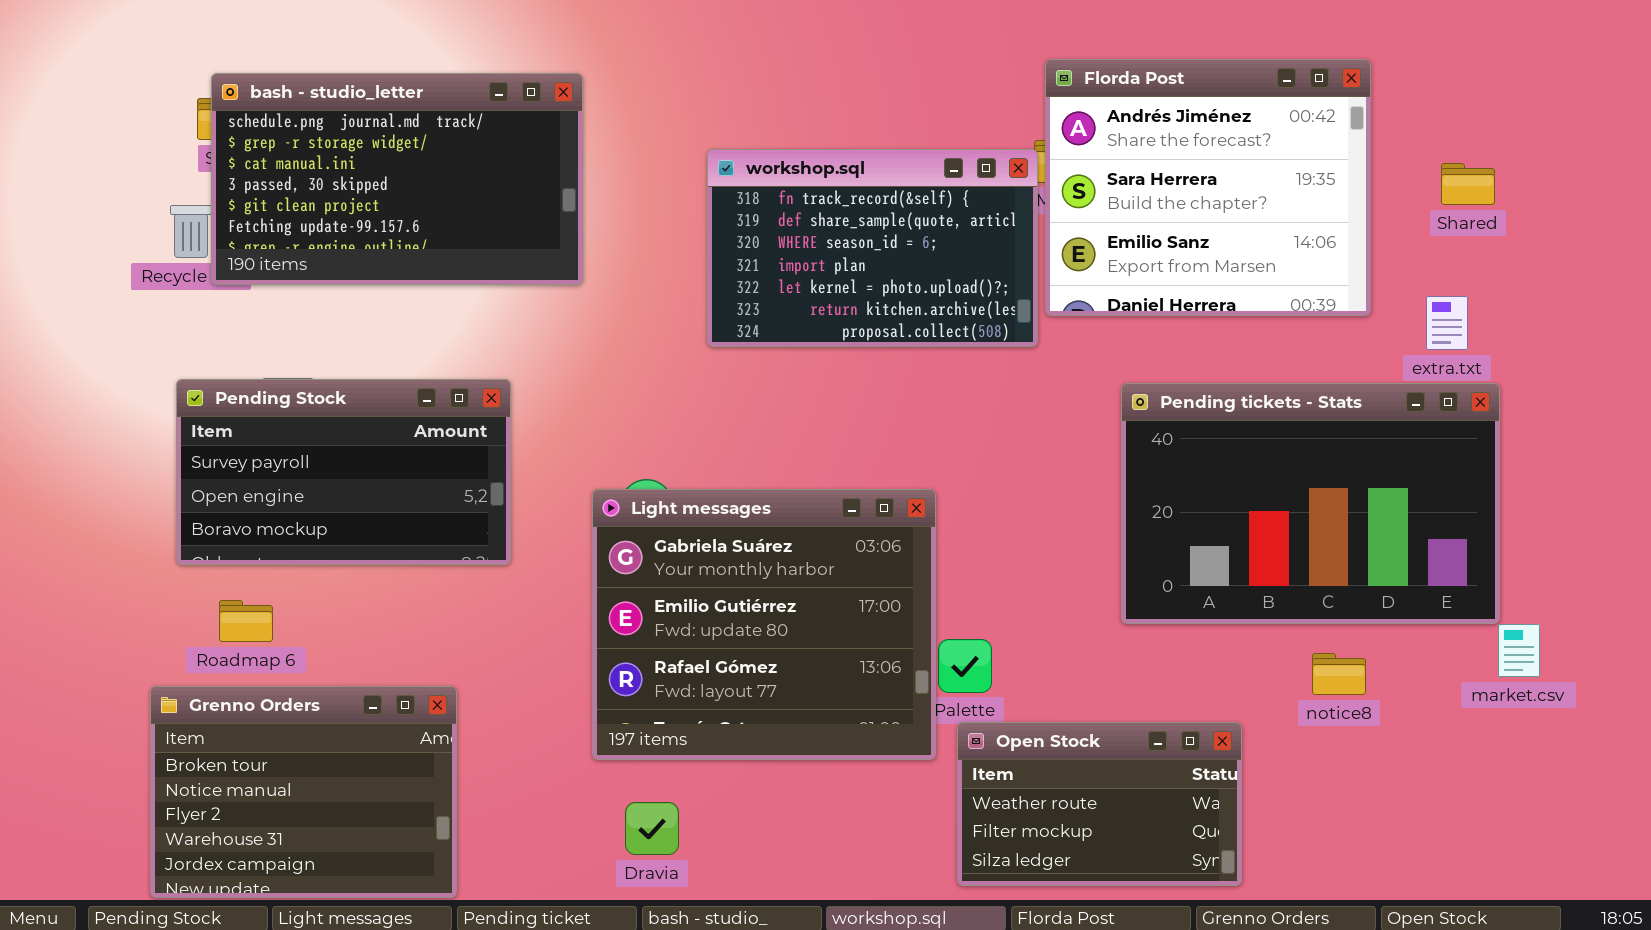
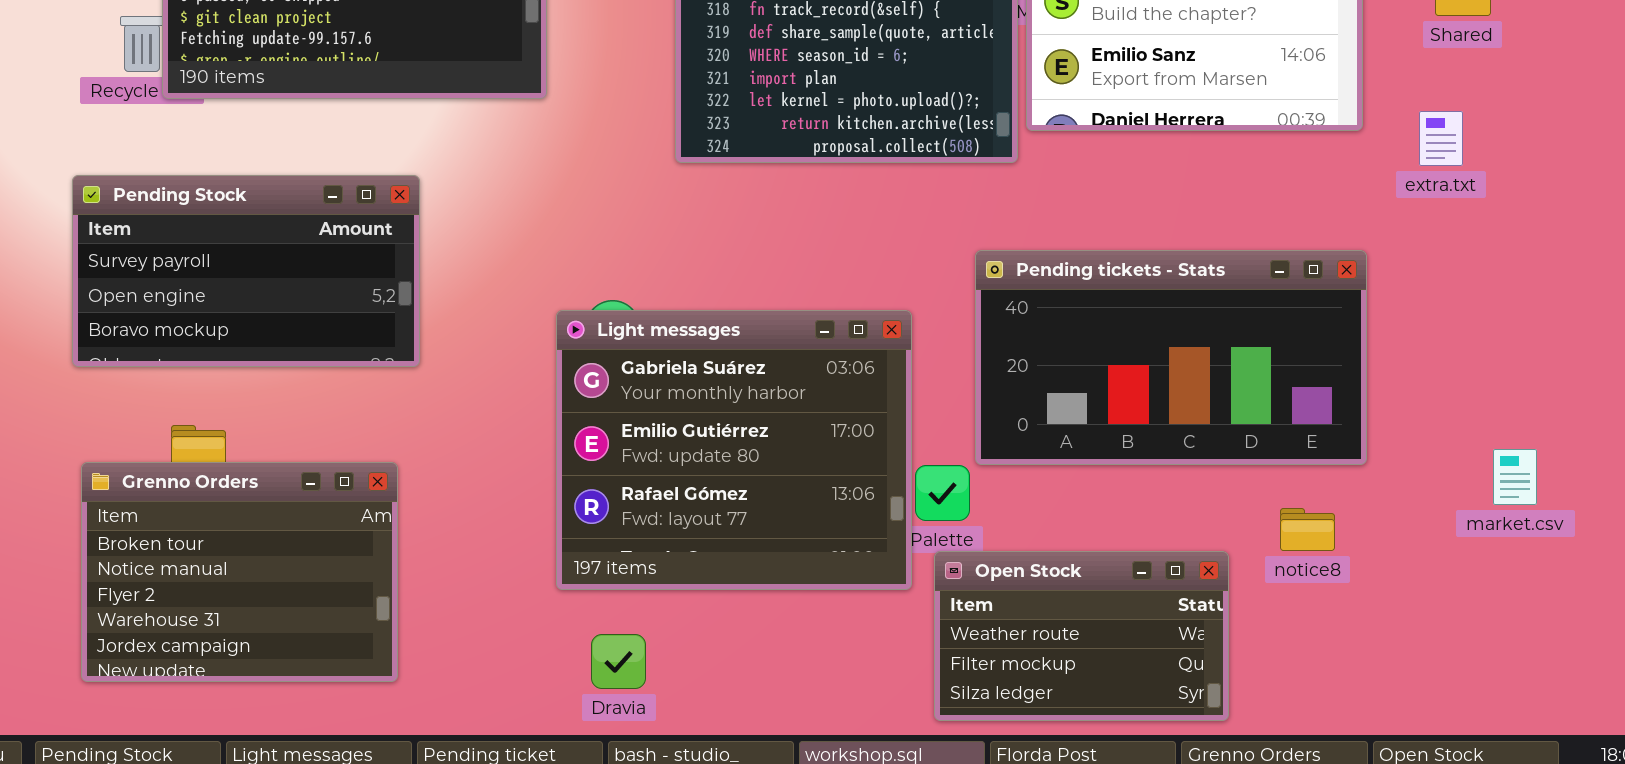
Pending Stock: [176,379,511,565] -> [72,175,420,367], moved
Pending tickets - Stats: [1121,383,1500,624] -> [975,250,1367,465], moved, resized
notice8: [1312,653,1366,695] -> [1280,508,1335,551], moved
Grenno Orders: [150,686,457,898] -> [81,462,398,682], moved

